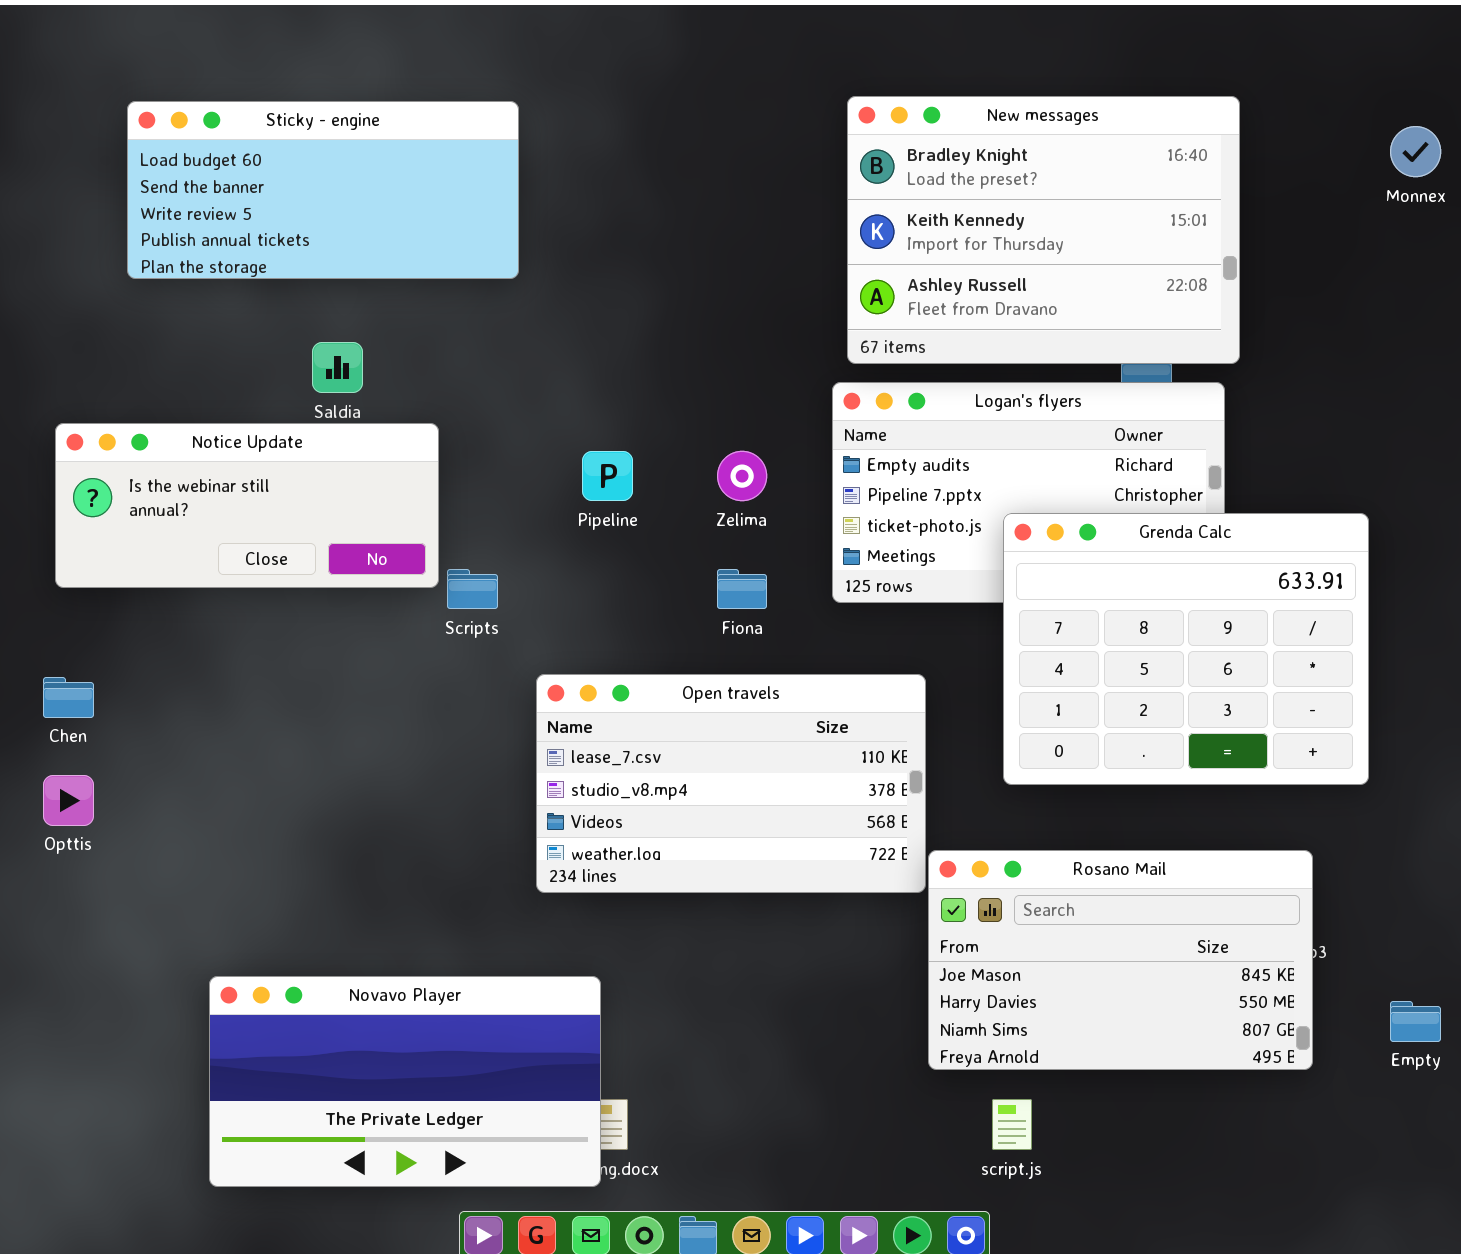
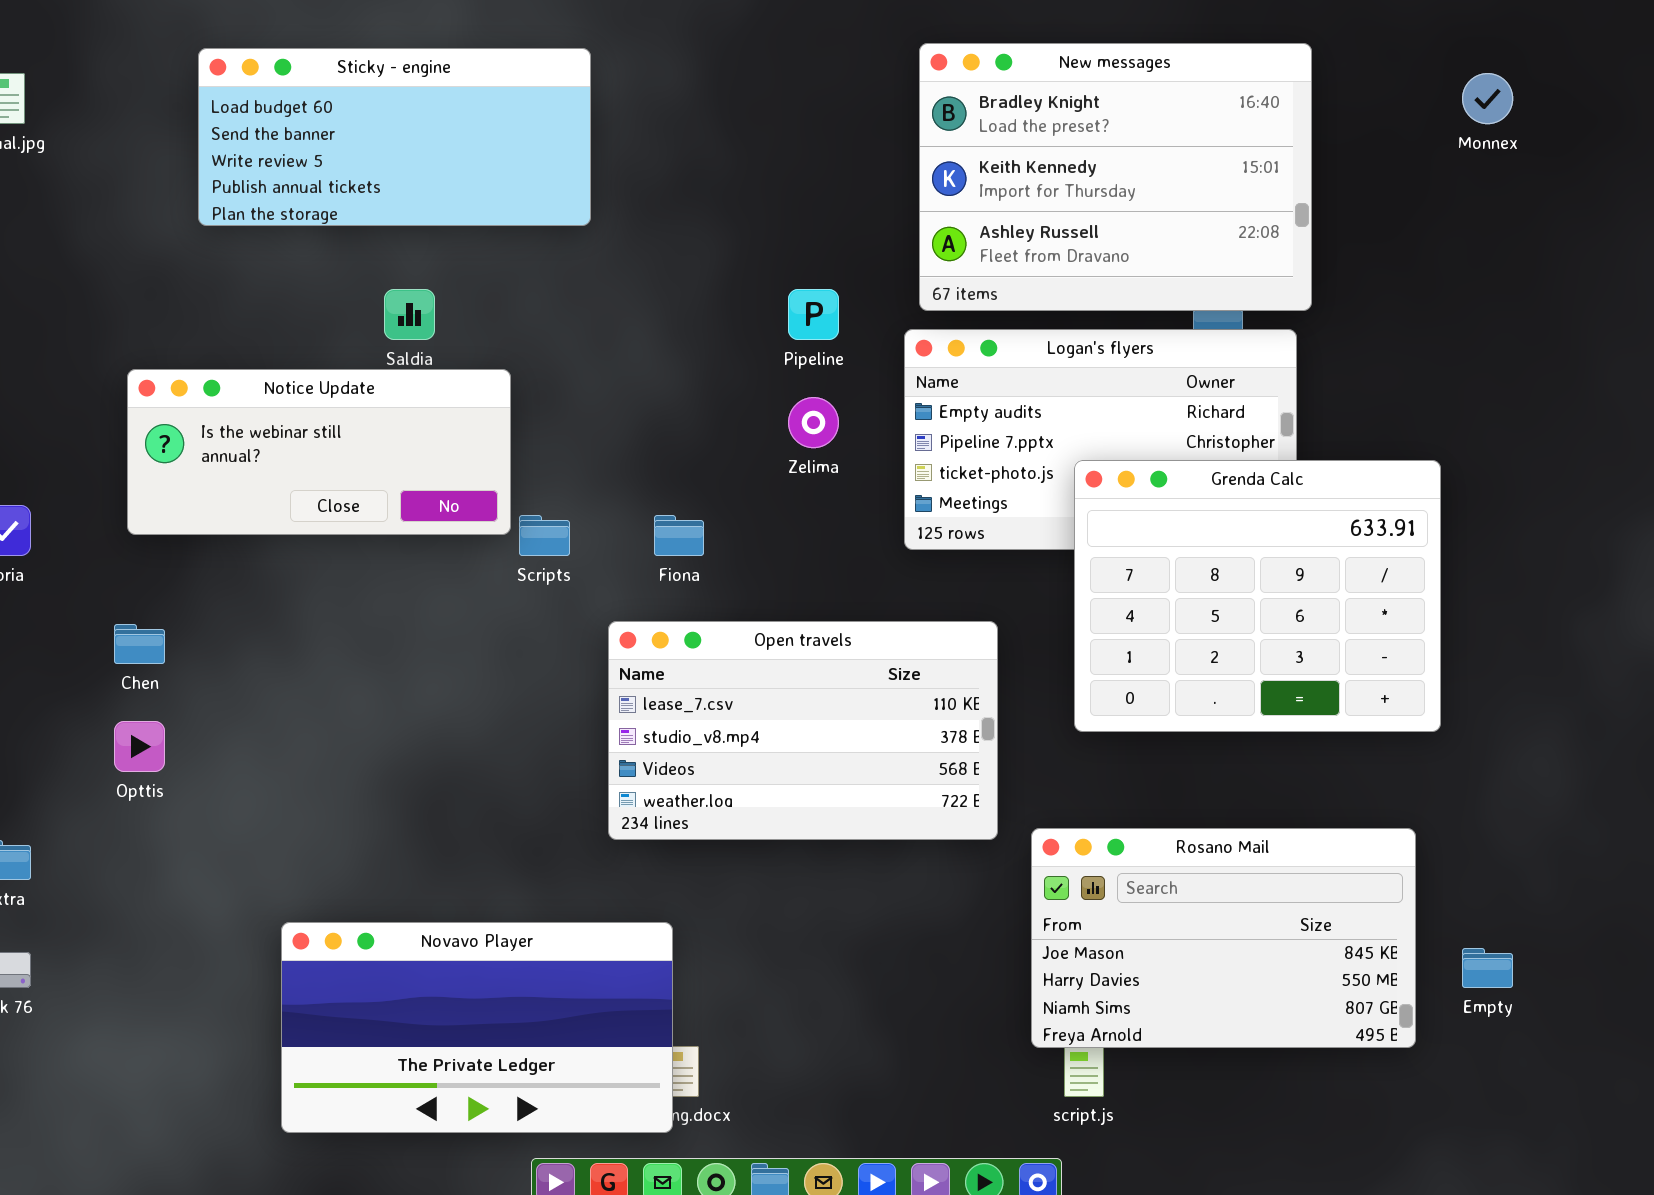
Pipeline: [582,451,633,501] -> [788,289,839,340], moved
Fiona: [717,569,767,609] -> [654,515,704,556], moved
Rosano Mail: [928,850,1313,1070] -> [1031,828,1416,1048], moved

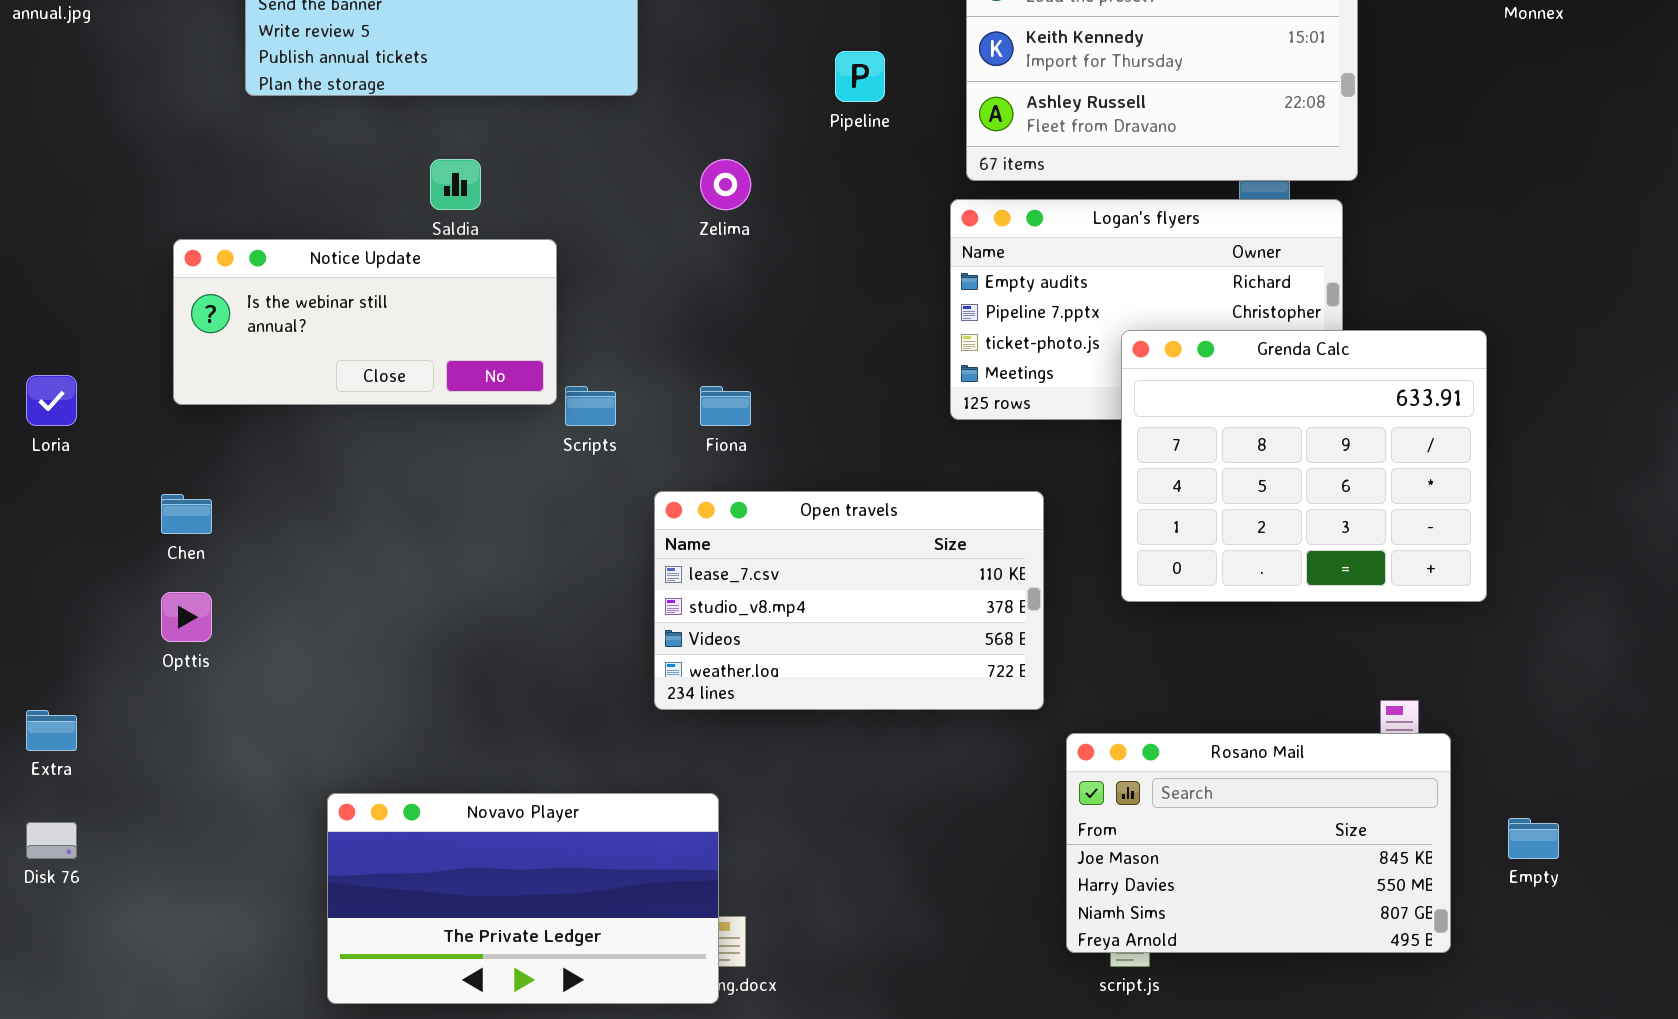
Pipeline: [788,289,839,340] -> [835,51,885,102], moved
Zelima: [788,397,839,448] -> [700,159,751,210], moved
Rosano Mail: [1031,828,1416,1048] -> [1066,733,1451,953], moved

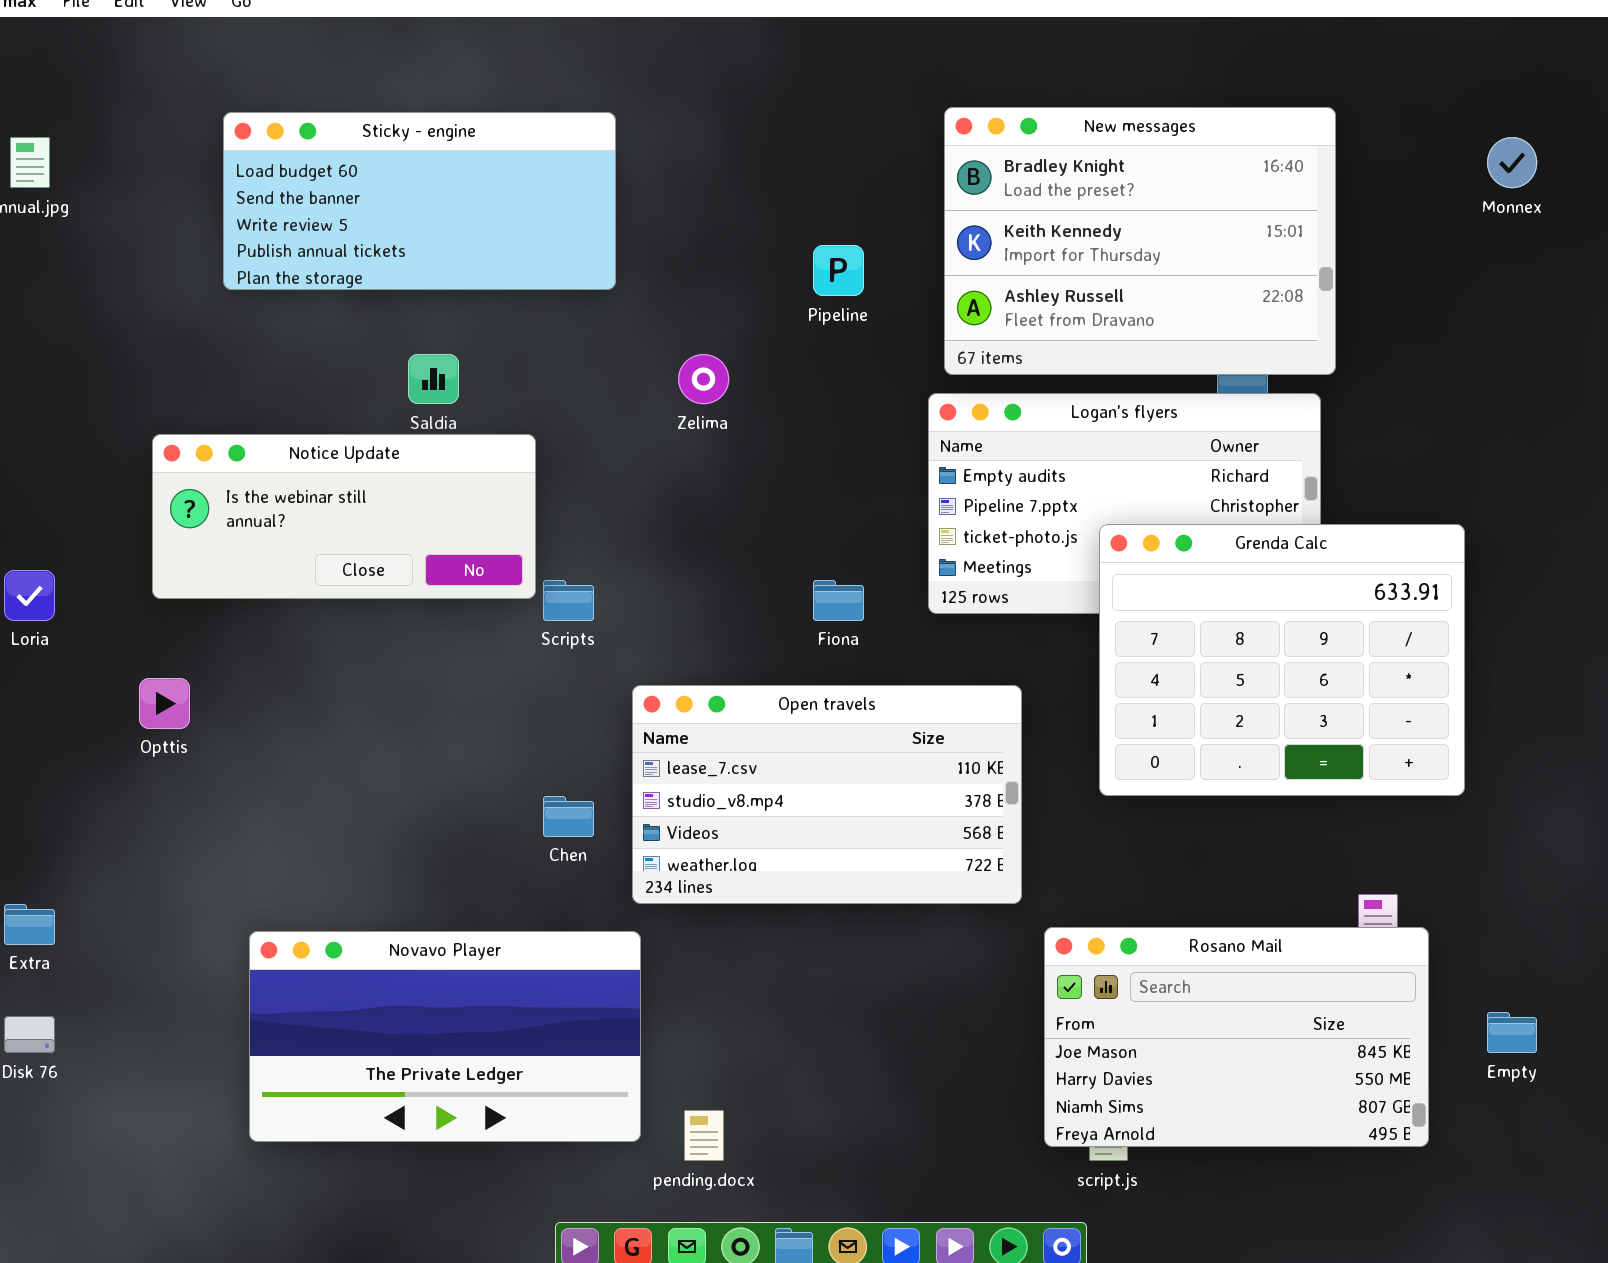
Fiona: [700,386,751,426] -> [813,580,864,621], moved
Chen: [161,494,212,534] -> [543,796,594,837], moved
Opttis: [161,592,212,642] -> [139,678,190,729], moved
Novavo Player: [327,793,719,1004] -> [249,931,641,1142], moved

